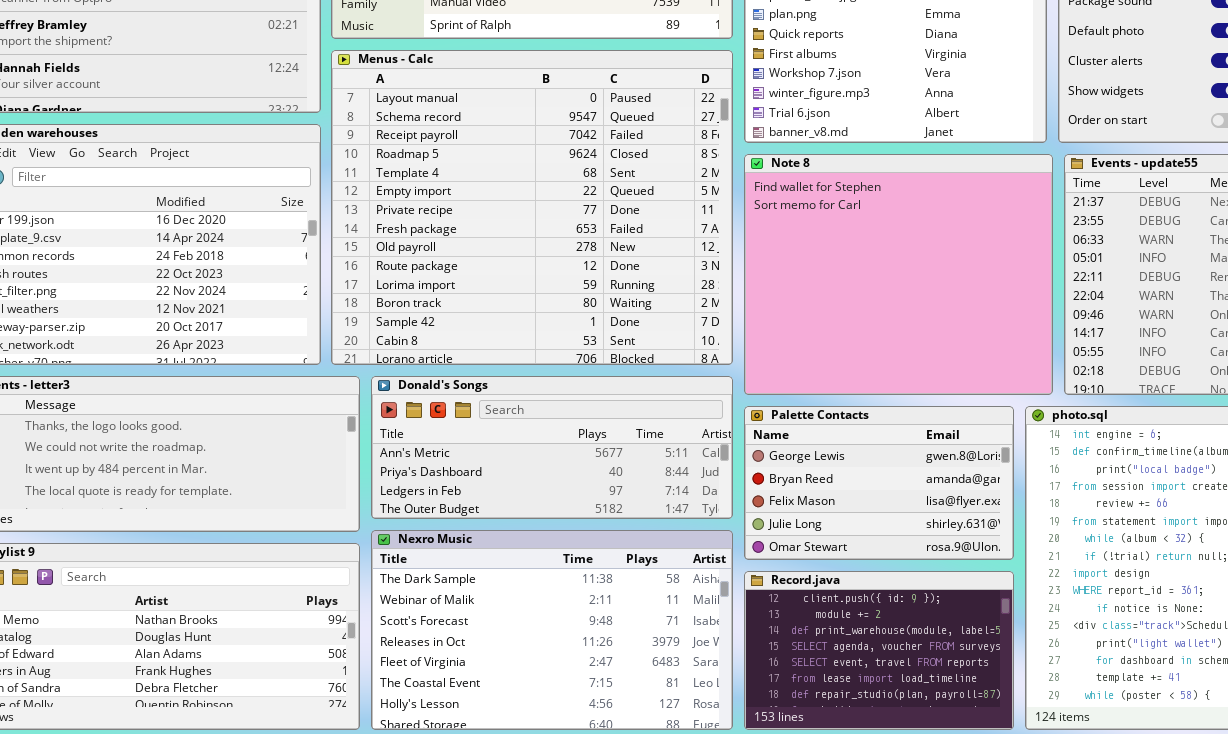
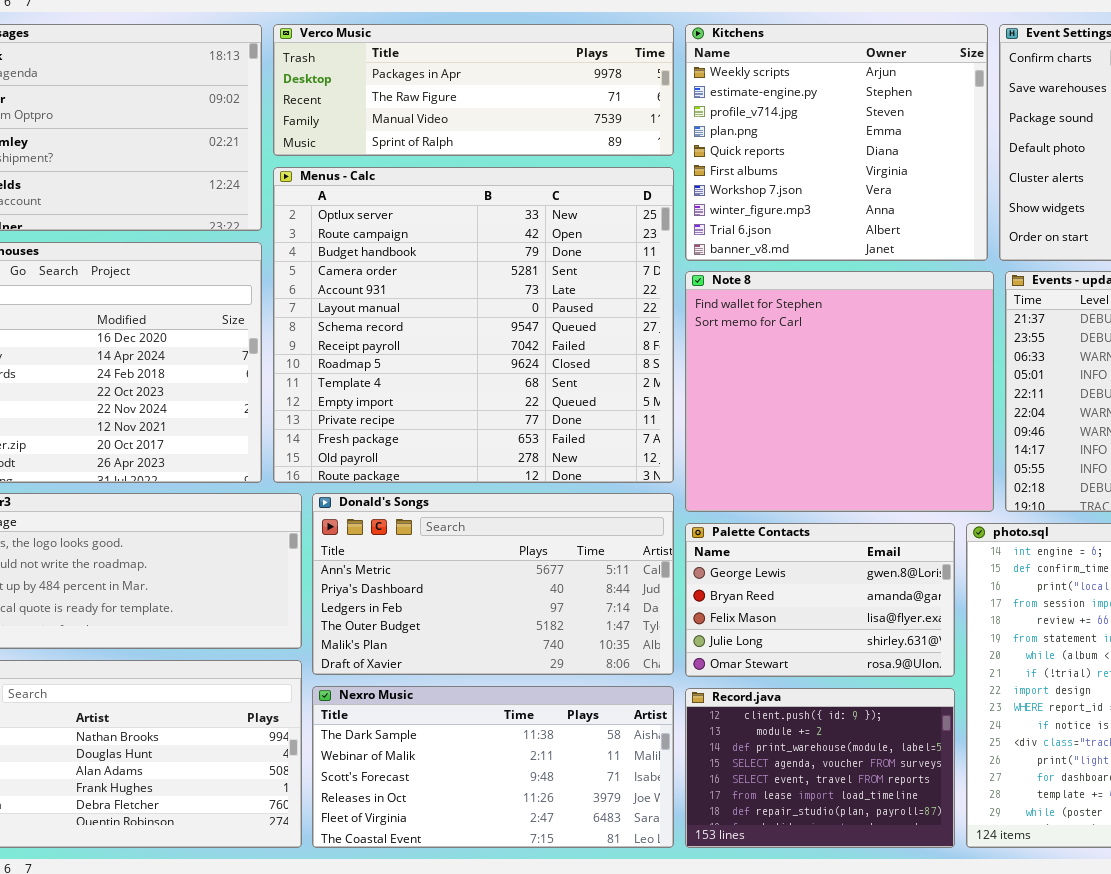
Menus - Calc: [331,50,733,365] -> [273,167,674,483], scrolled up 5 rows
Donald's Songs: [371,376,733,519] -> [312,493,674,675], resized
Nexro Music: [371,530,733,730] -> [312,686,674,848], resized

